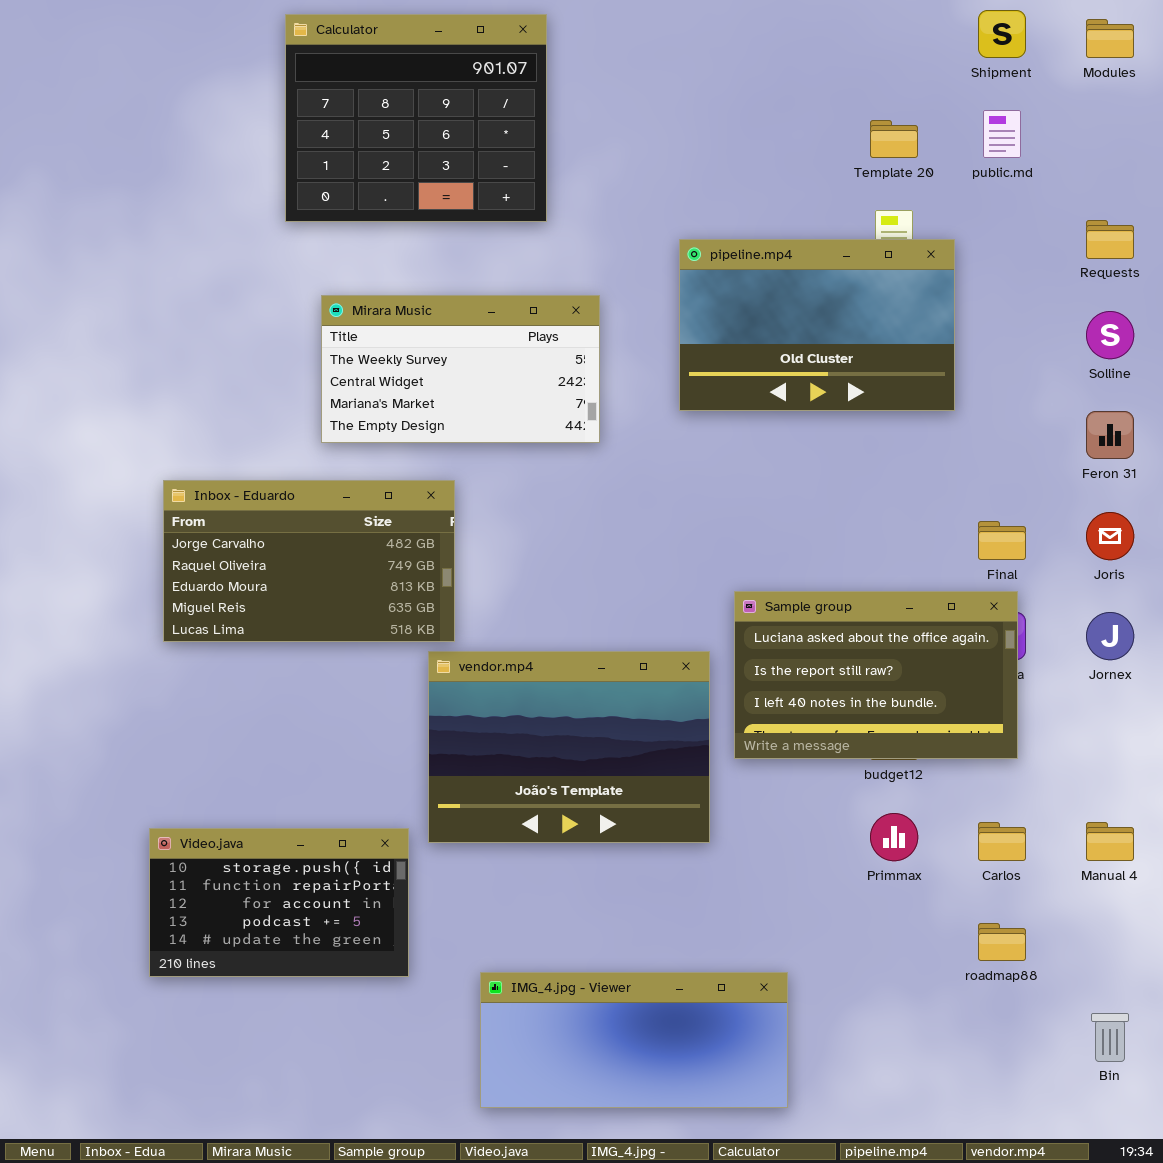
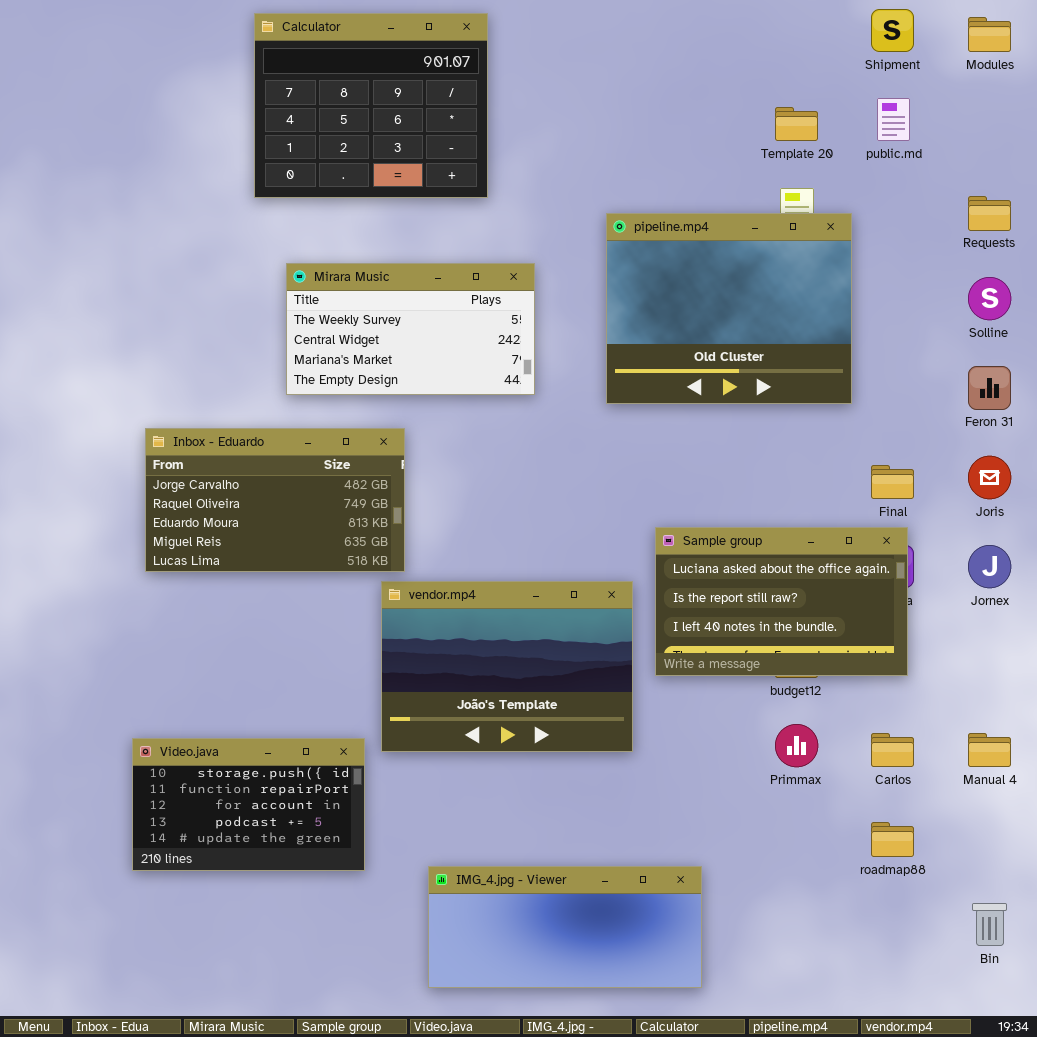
pipeline.mp4: [679,239,955,411] -> [606,213,852,404], resized

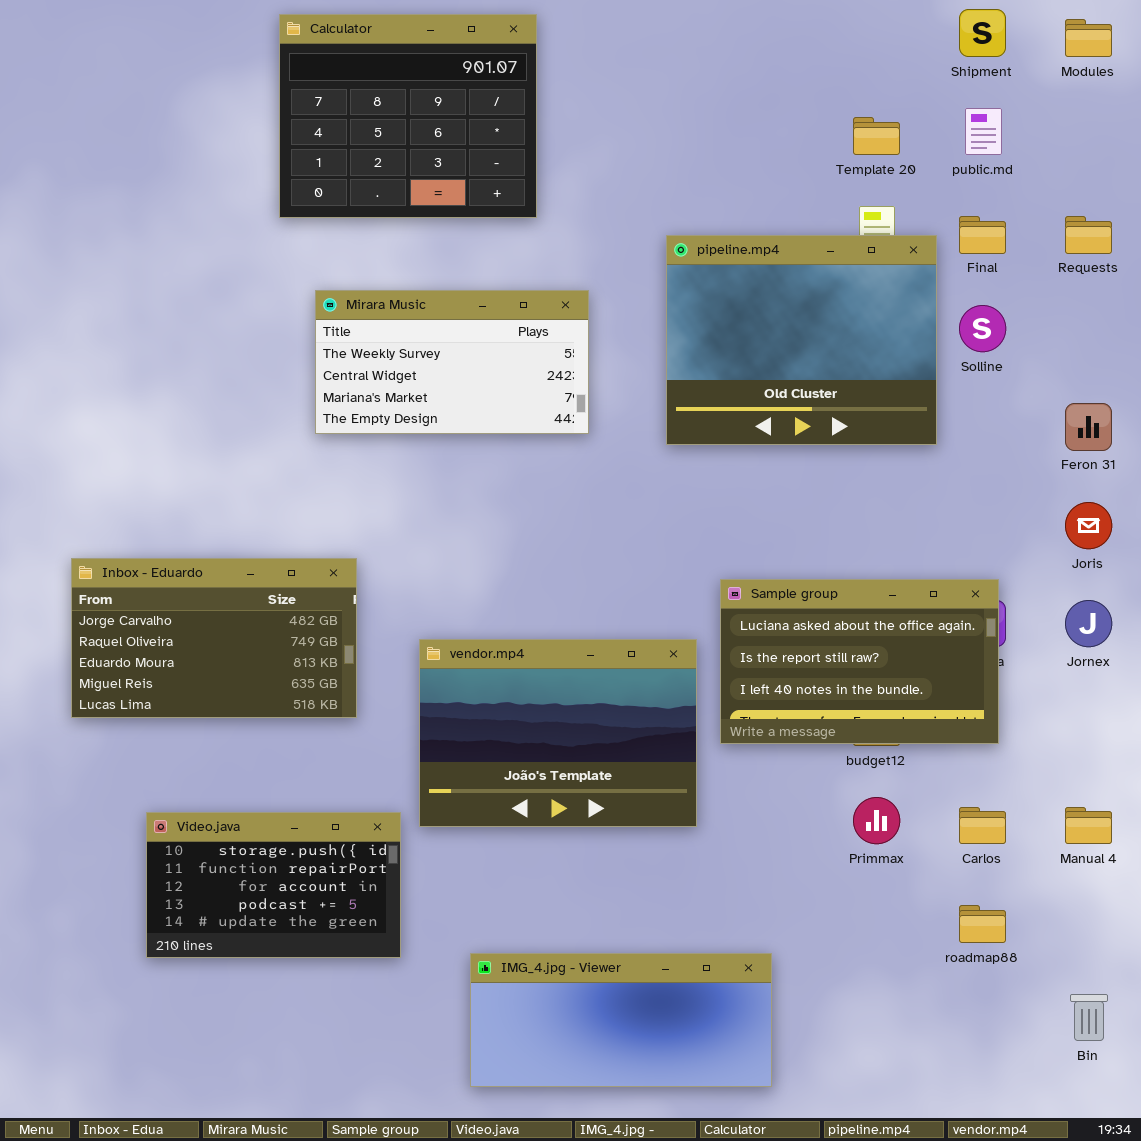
Solline: [968,277,1011,320] -> [959,305,1006,352], moved
Inbox - Eduardo: [145,428,405,572] -> [71,558,357,718], moved
Final: [871,465,914,499] -> [959,216,1006,254], moved

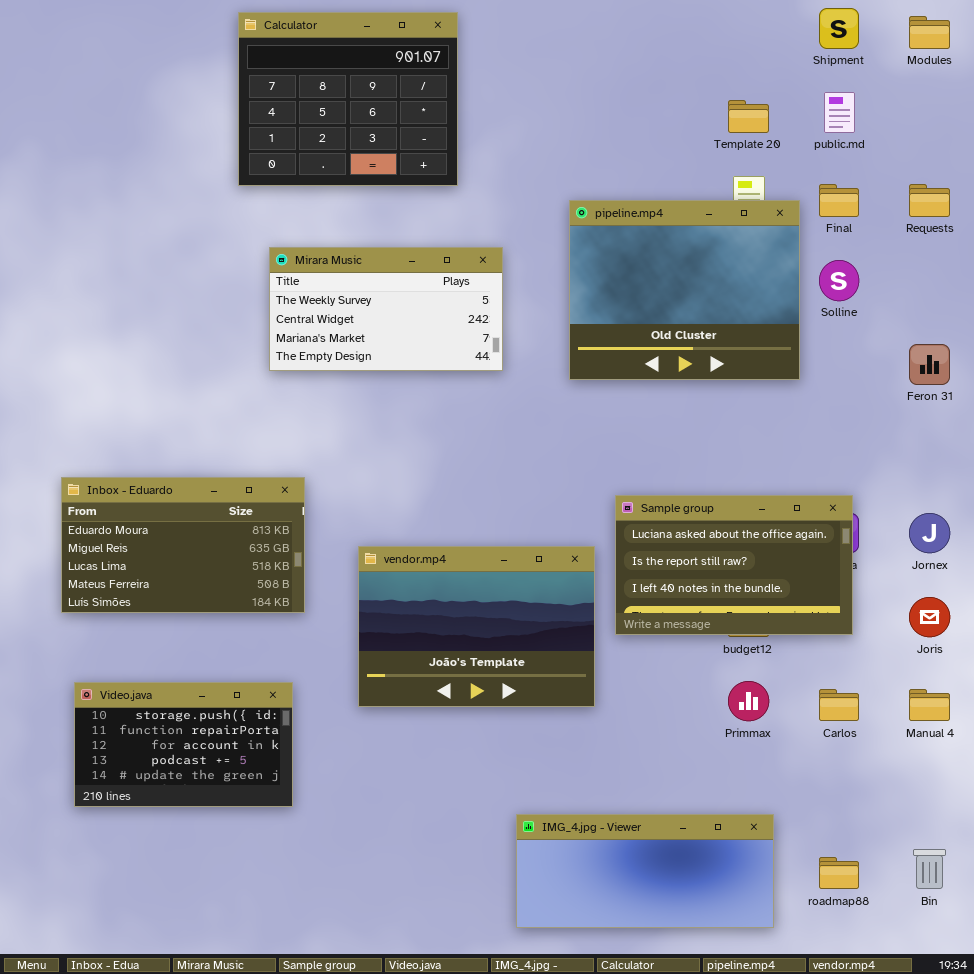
Joris: [1065,502,1112,549] -> [909,597,950,637], moved
Inbox - Eduardo: [71,558,357,718] -> [61,477,305,613], scrolled down 2 rows
Video.java: [146,812,401,958] -> [74,682,293,807], moved
roadmap88: [959,905,1006,943] -> [819,857,859,889], moved
IMG_4.jpg - Viewer: [470,953,772,1087] -> [516,814,774,928], moved

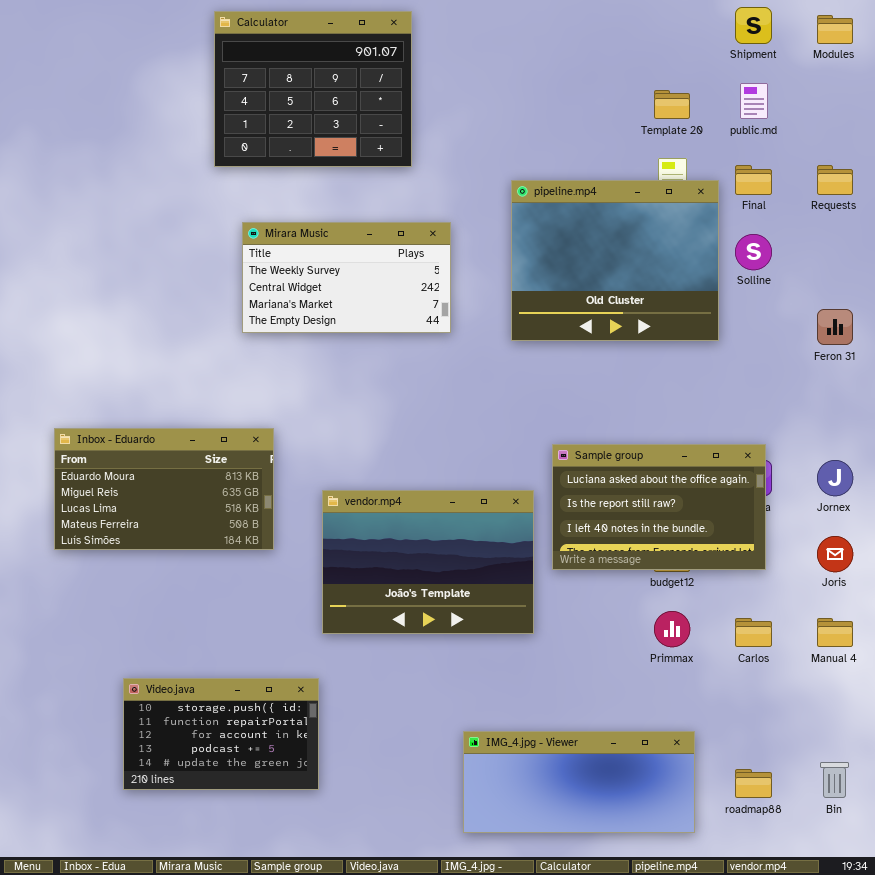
Video.java: [74,682,293,807] -> [123,678,319,790], moved

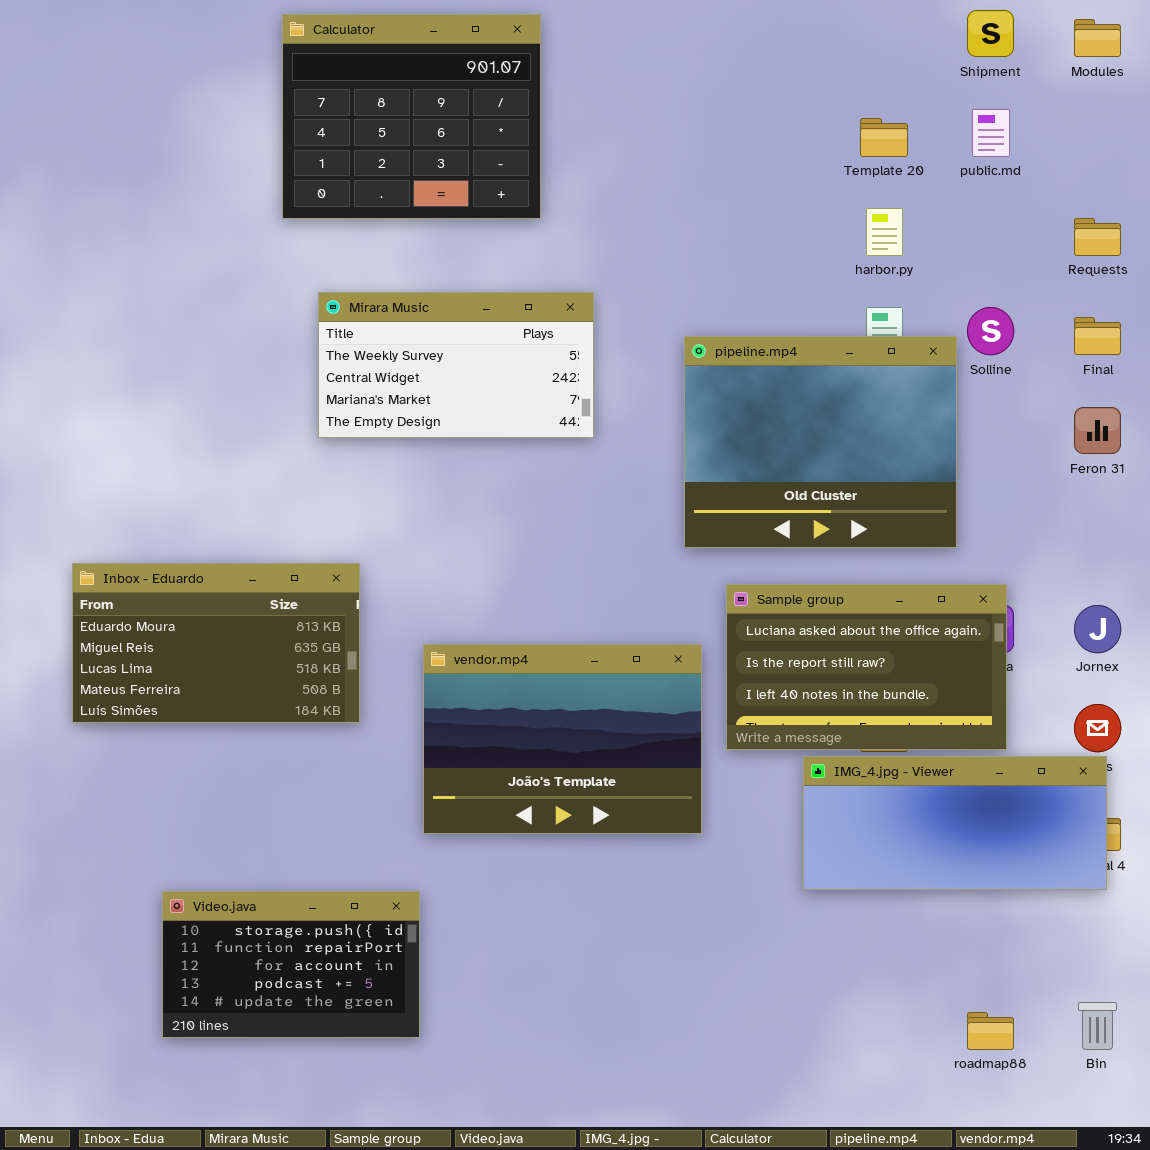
Final: [735,165,772,195] -> [1074,317,1121,355], moved
pipeline.mp4: [511,180,719,341] -> [684,336,957,548], moved
IMG_4.jpg - Viewer: [463,731,695,833] -> [803,756,1107,890], moved

